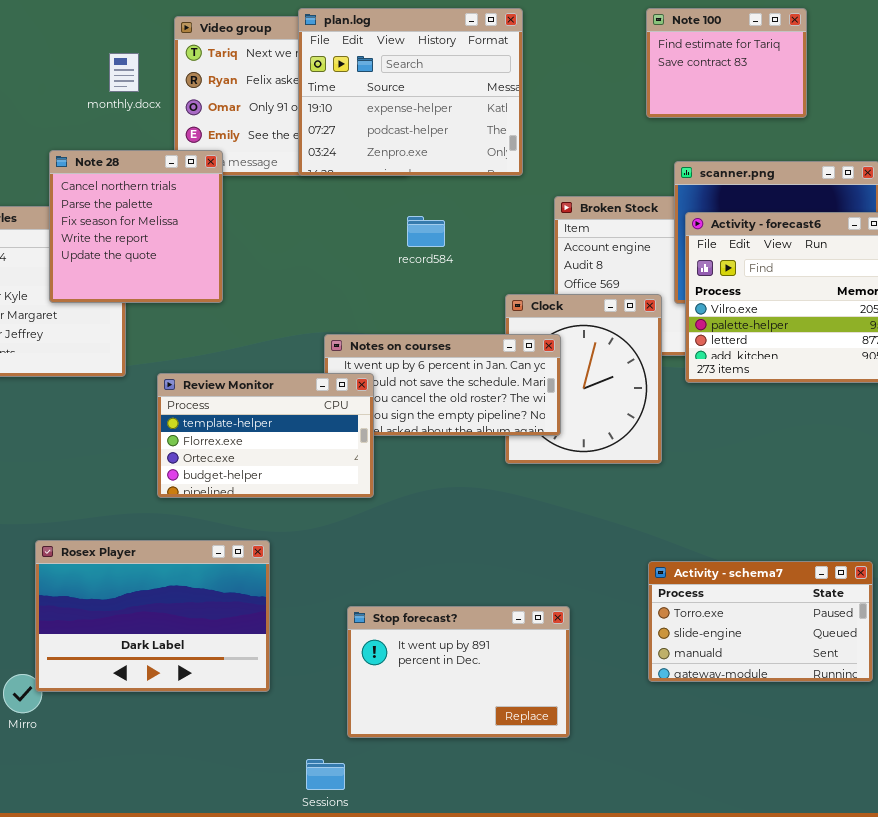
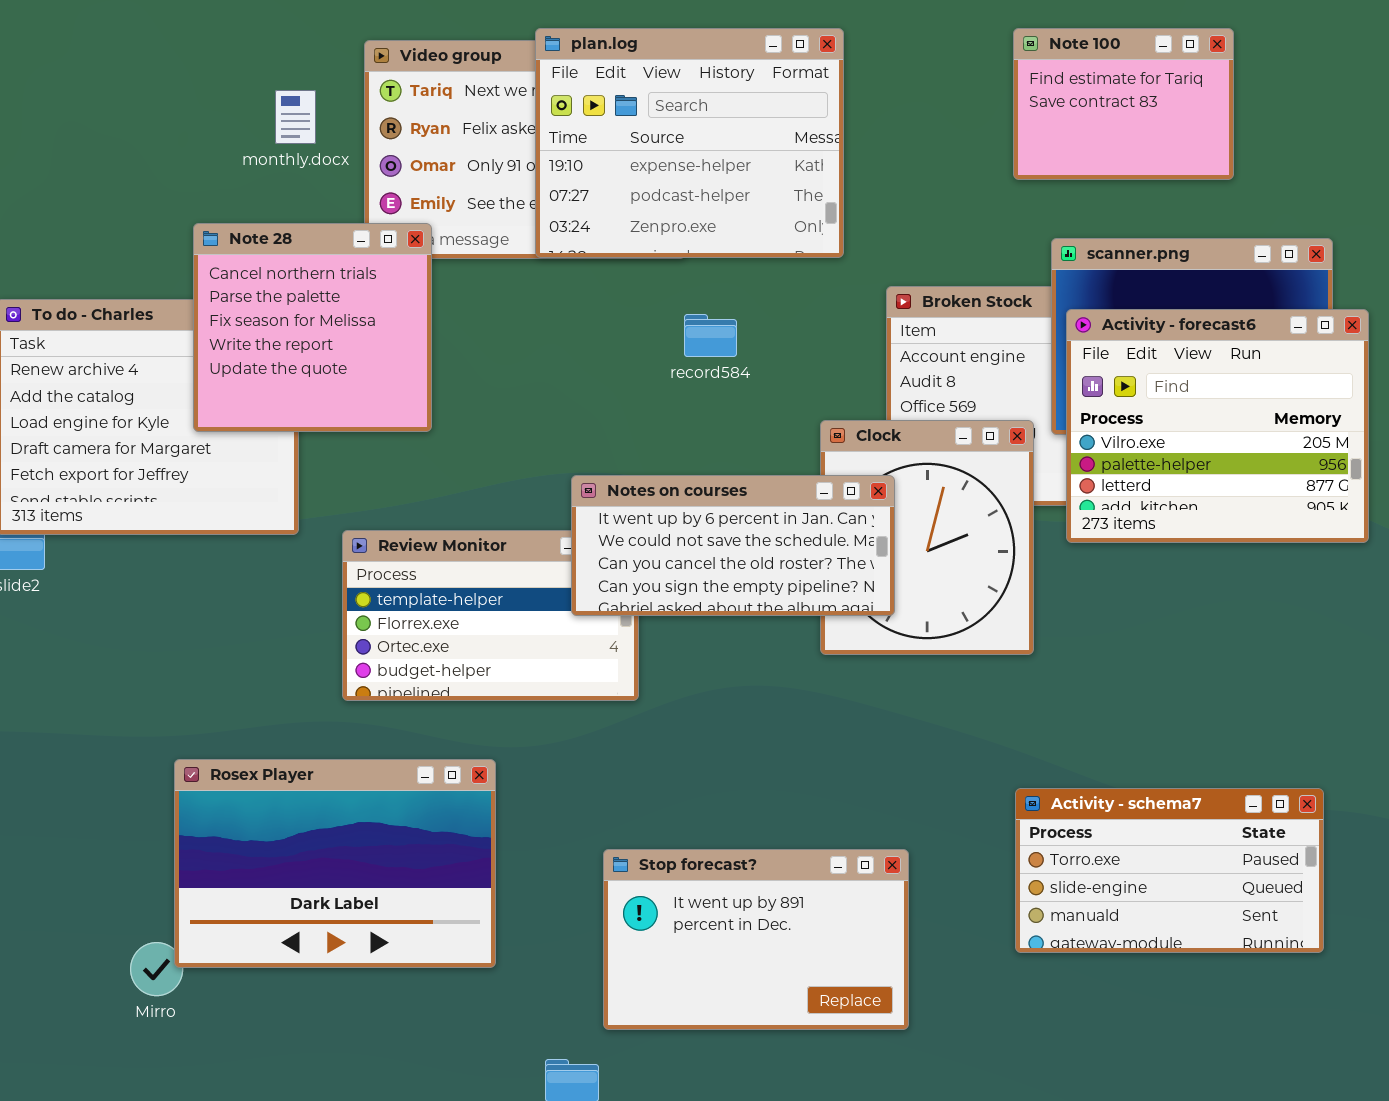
Notes on courses: [324,334,561,436] -> [571,475,895,616], raised

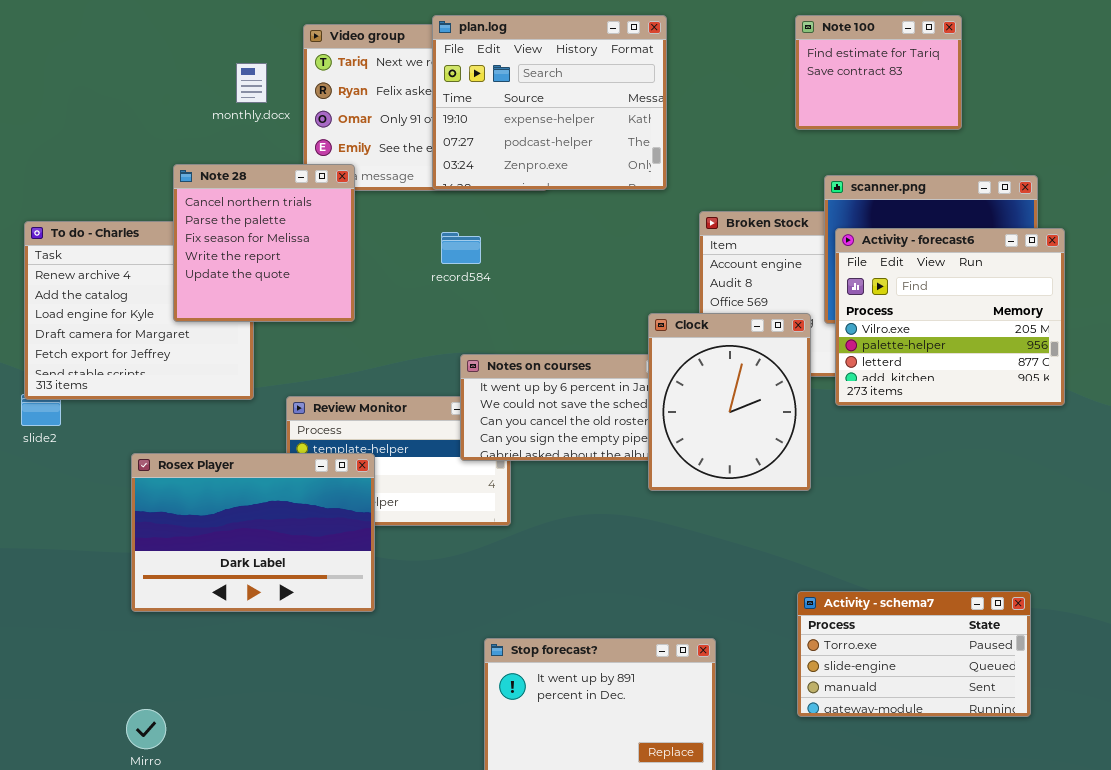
record584: [684,314,737,357] -> [441,232,481,264], moved
Clock: [820,420,1034,655] -> [648,313,811,491], raised
Rosex Player: [174,759,496,968] -> [131,453,375,612], moved

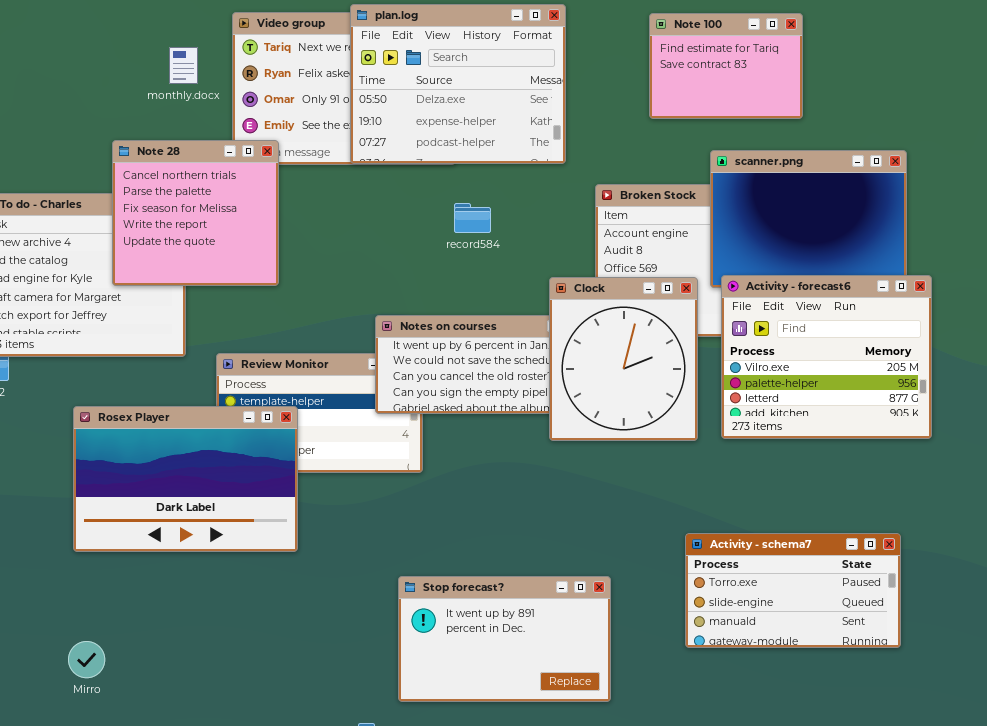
plan.log: [432,15,667,190] -> [350,4,566,164], scrolled up 1 row
Note 100: [795,15,962,130] -> [649,13,803,119], moved
Activity - forecast6: [835,228,1065,406] -> [721,275,932,439], moved
record584: [441,232,481,264] -> [454,203,491,233], moved

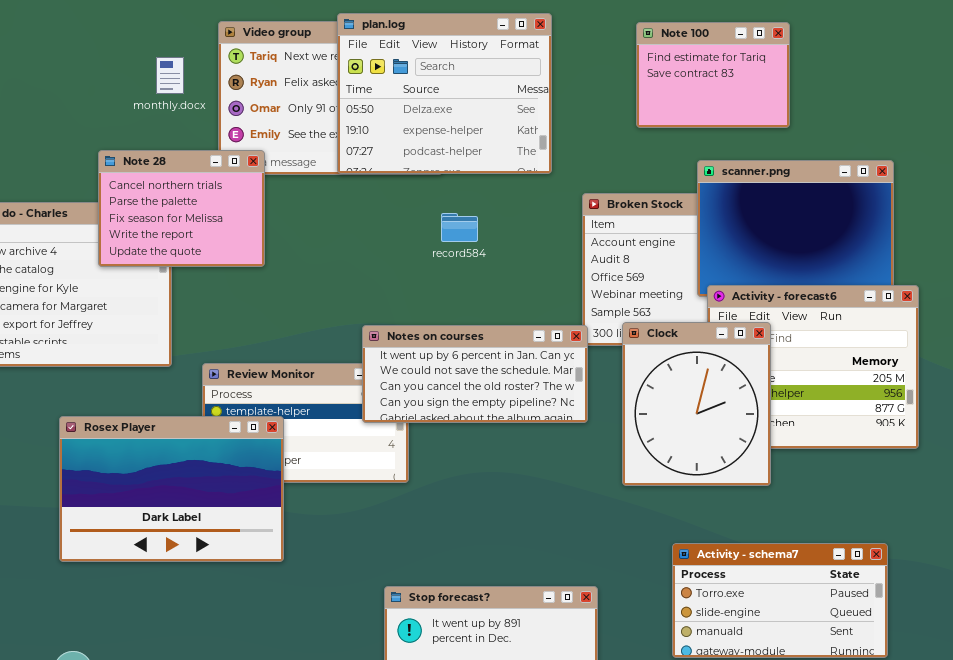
Note 28: [112,140,279,286] -> [98,150,265,267], resized
Clock: [549,277,698,441] -> [622,322,771,486], moved

